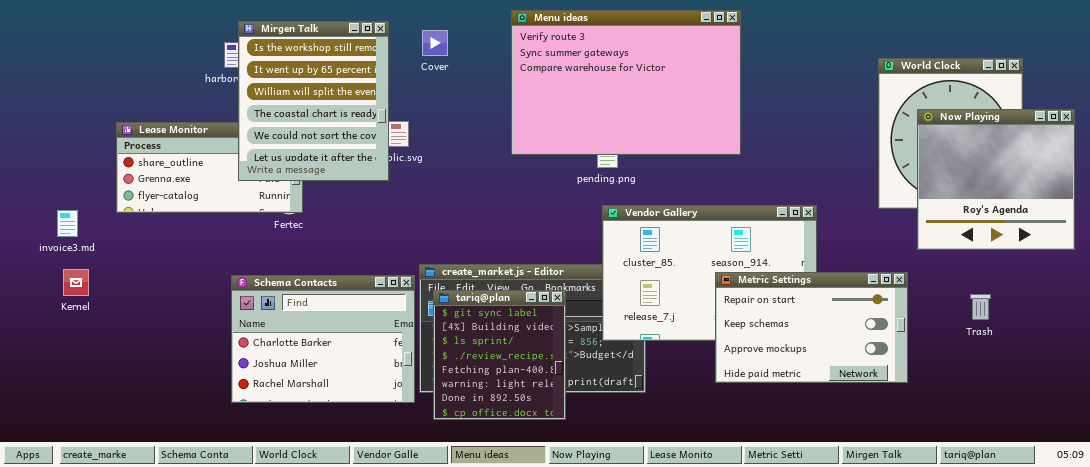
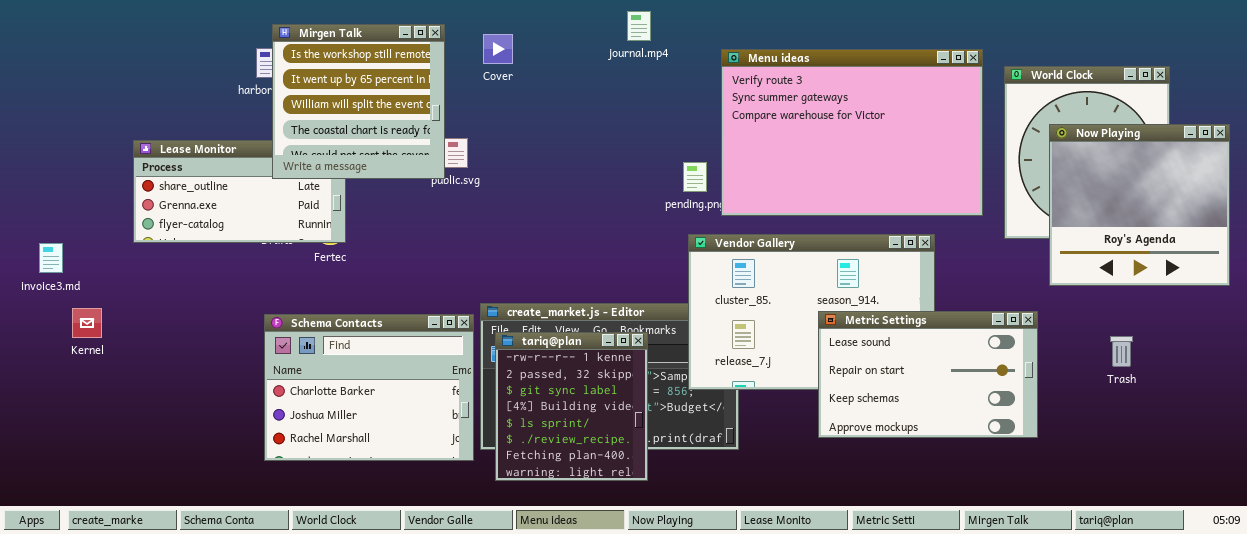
Menu ideas: [511,10,741,155] -> [721,49,983,216], moved
Mirgen Talk: [238,21,389,181] -> [272,24,445,179], resized
invoice3.md: [57,210,78,237] -> [39,243,63,273], moved
Metric Settings: [715,272,908,383] -> [818,311,1038,438], scrolled up 1 row
tariq@plan: [433,290,566,420] -> [495,332,648,481], scrolled up 2 rows

